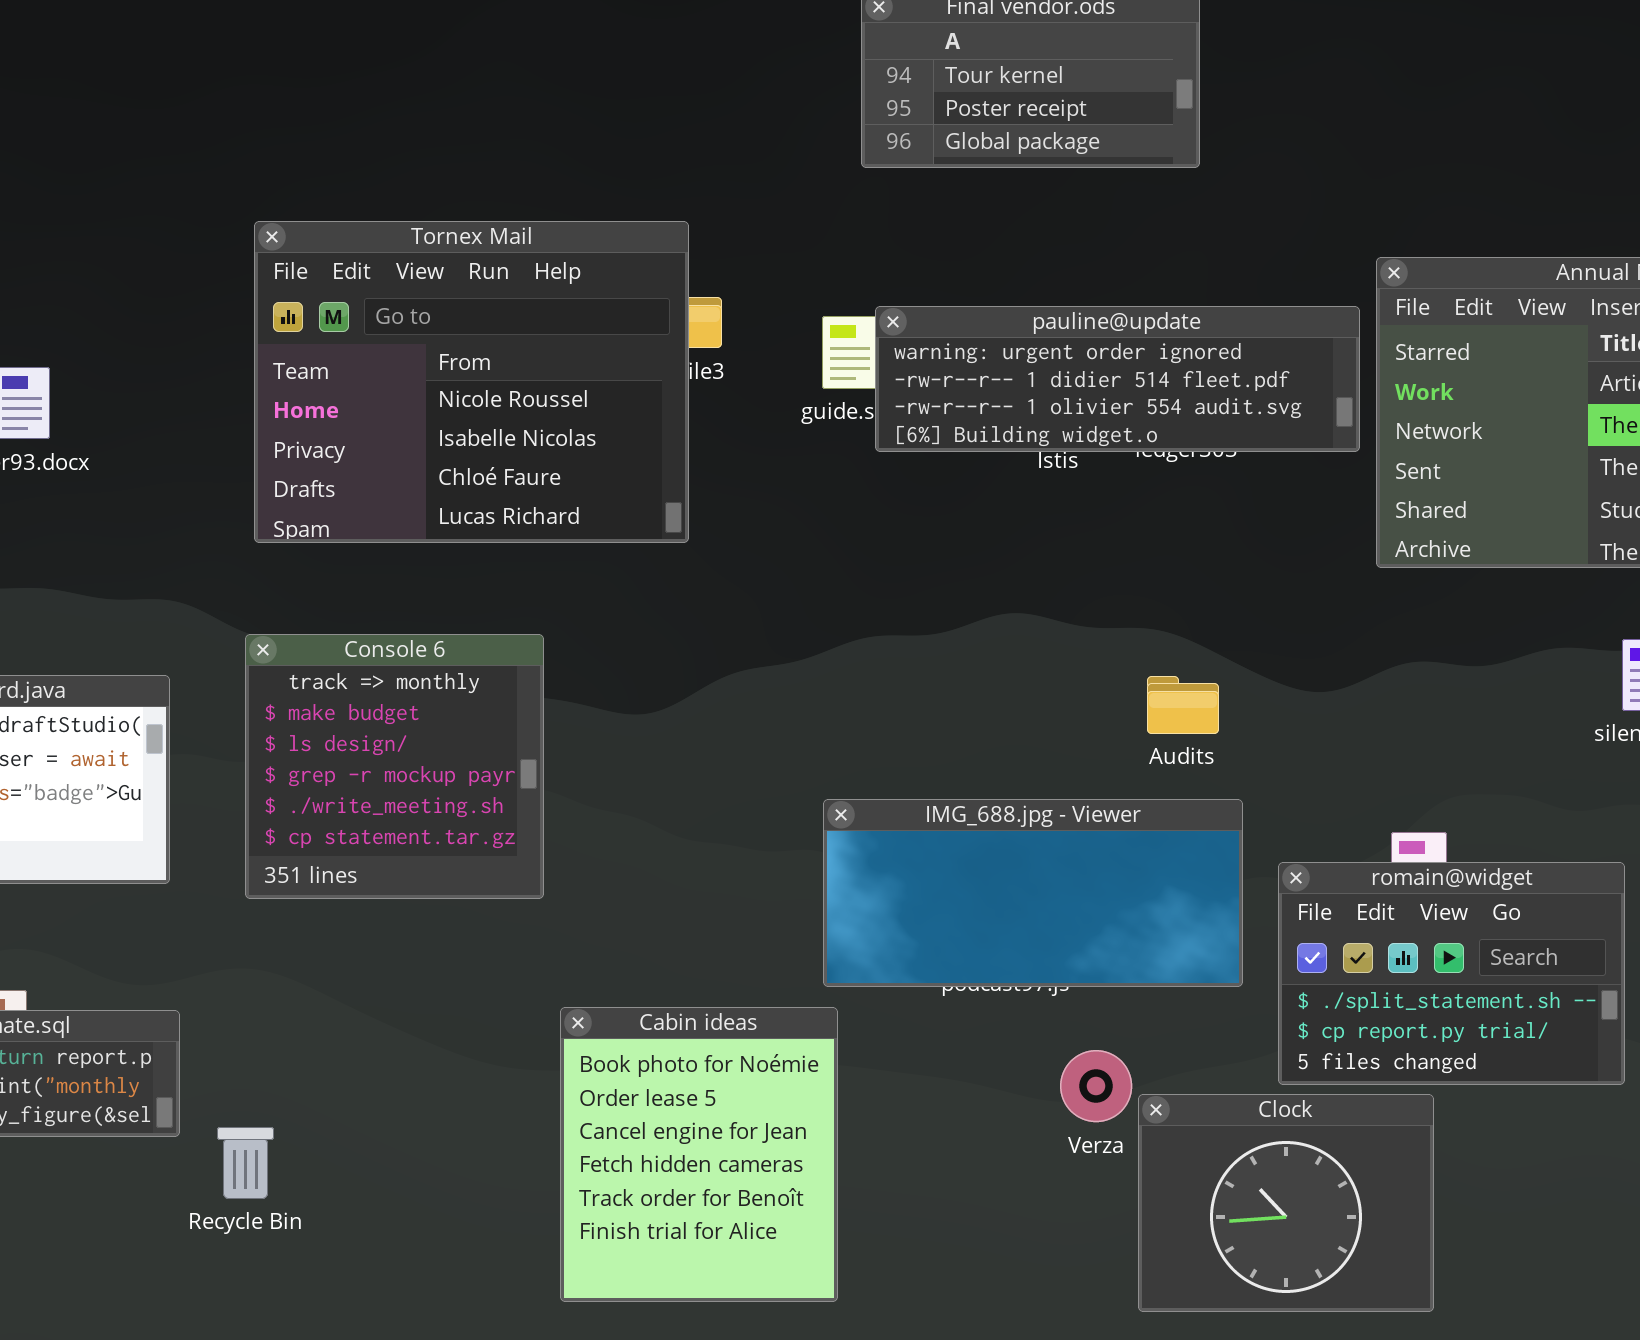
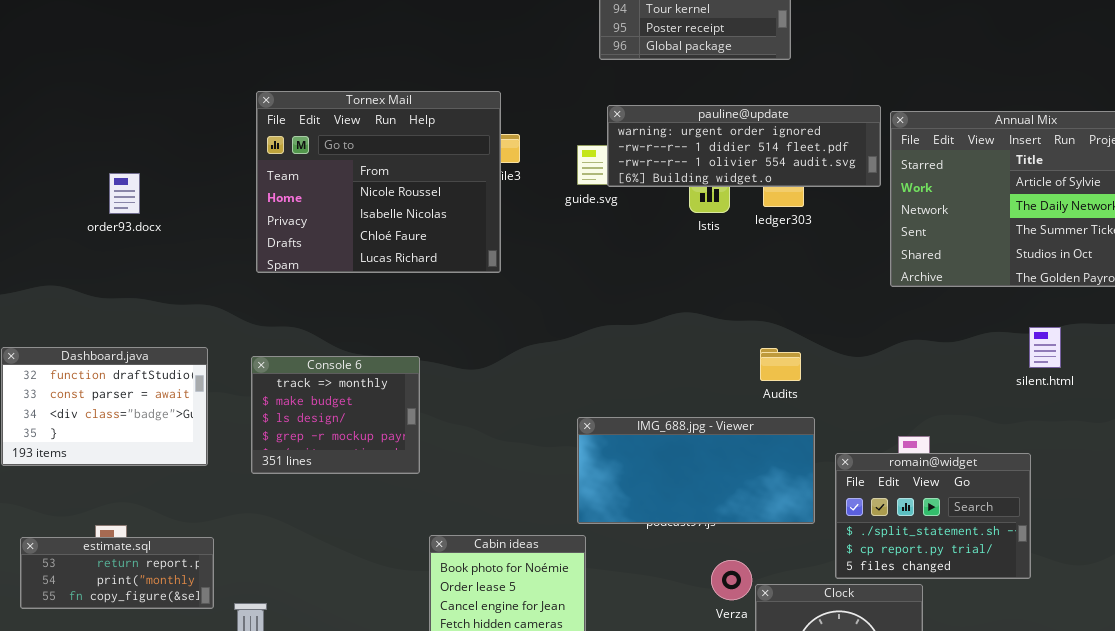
pauline@update: [875,306,1360,452] -> [607,105,881,187], moved
Console 6: [245,634,544,899] -> [251,356,420,474], resized

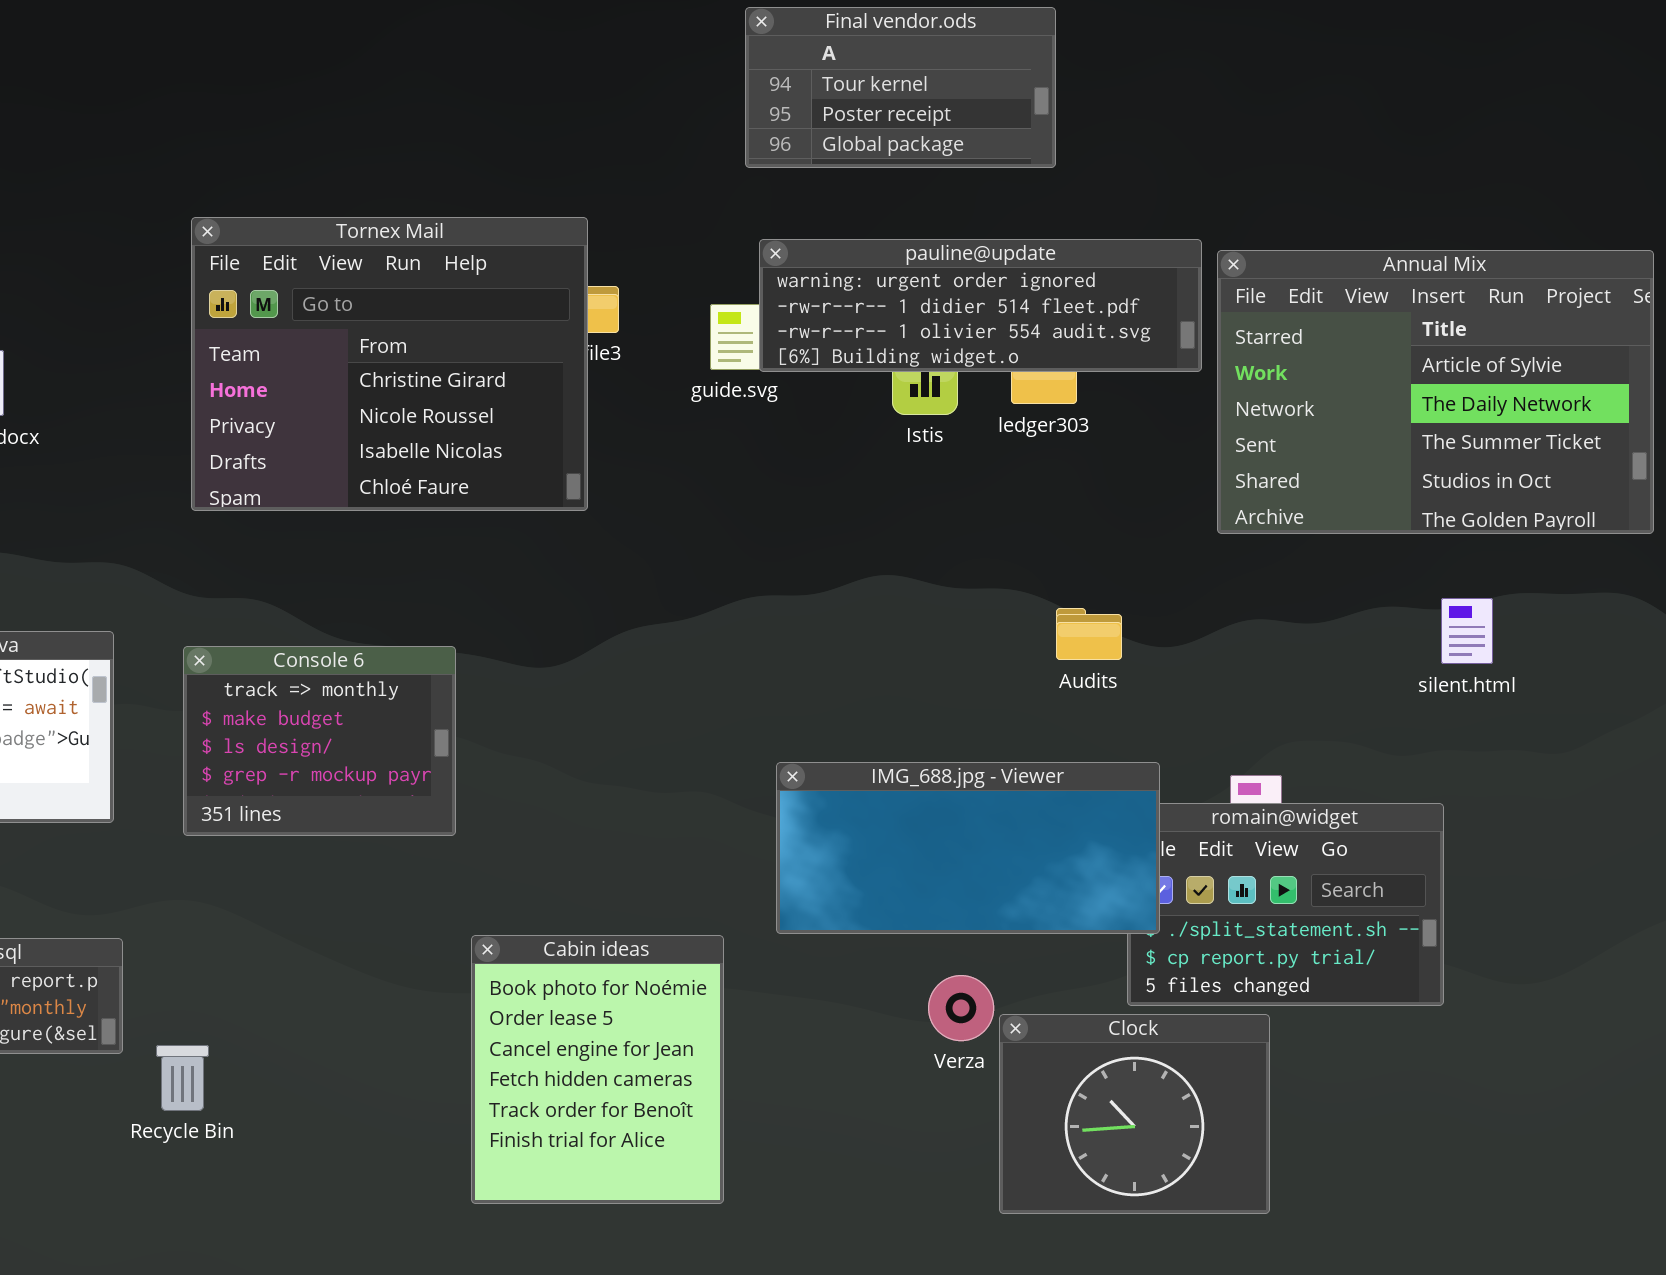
Tornex Mail: [256,91,501,273] -> [191,217,588,511], scrolled up 1 row
Audits: [760,348,801,381] -> [1056,608,1122,660], moved
IMG_688.jpg - Viewer: [577,417,815,524] -> [776,762,1160,934], moved

